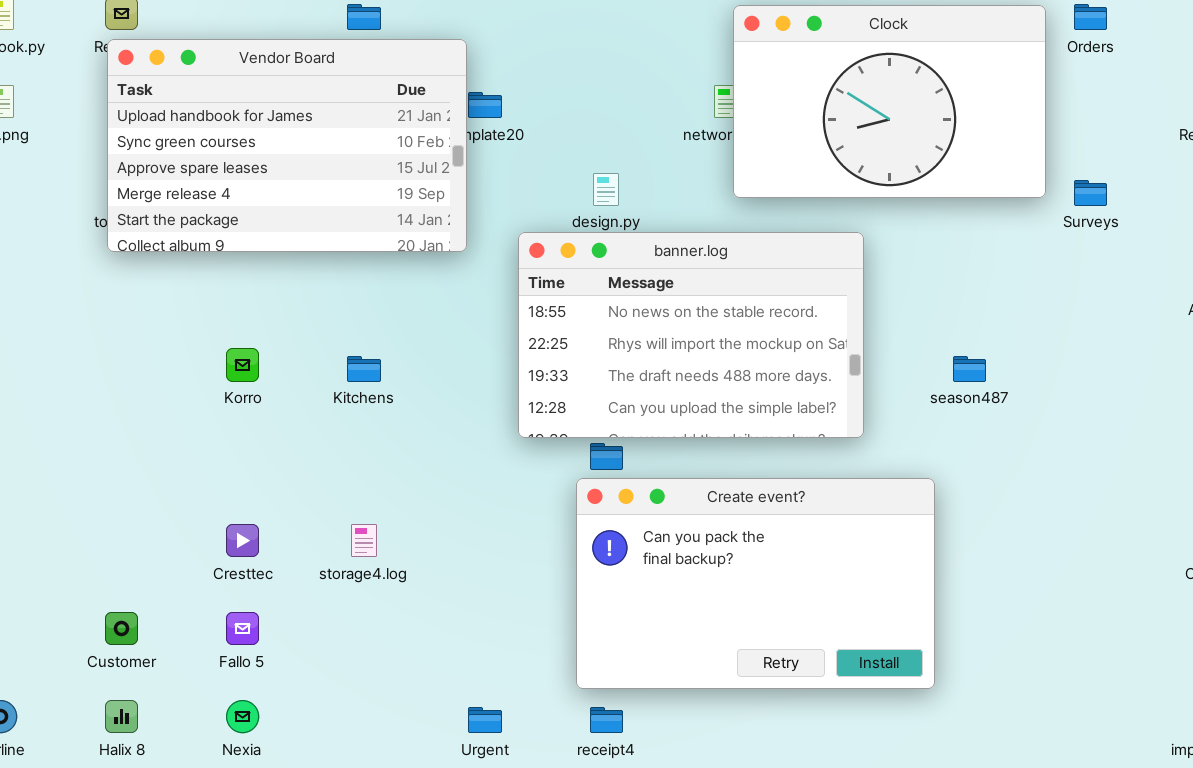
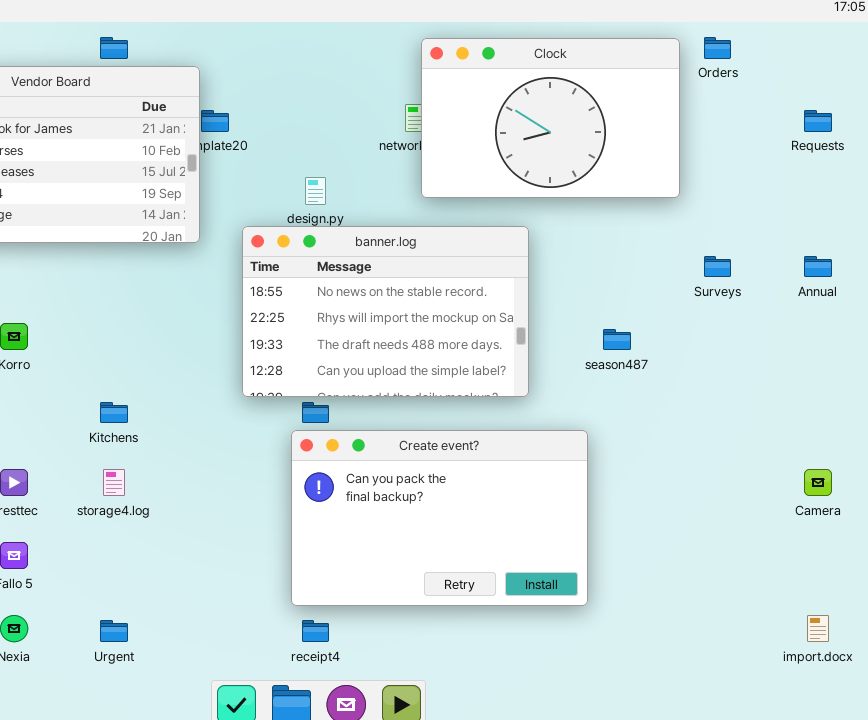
Surveys: [1074,180,1107,206] -> [704,256,731,277], moved
Kitchens: [347,356,381,382] -> [100,402,128,423], moved
Urgent: [468,707,502,733] -> [100,620,128,642], moved

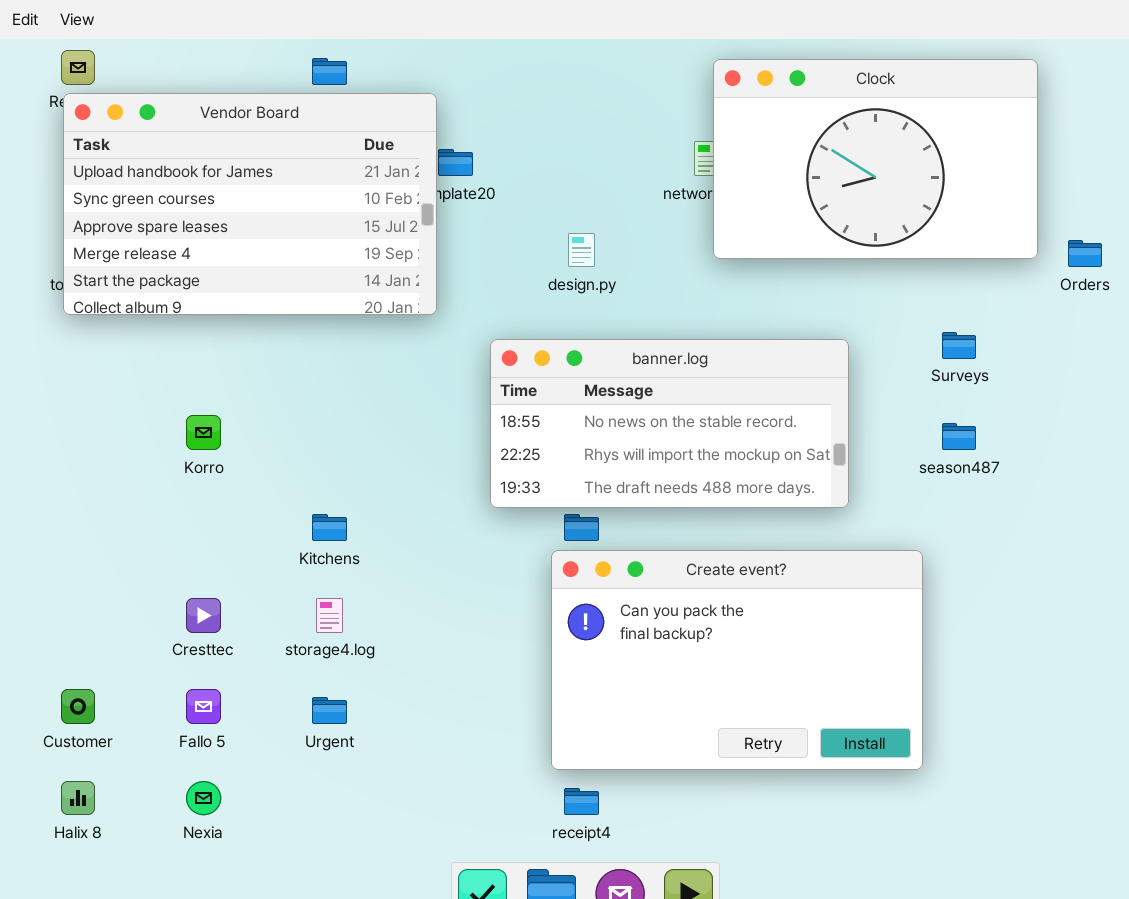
Orders: [704,37,731,59] -> [1068,240,1102,267], moved
banner.log: [242,226,529,397] -> [490,339,849,508], resized
Surveys: [704,256,731,277] -> [942,332,976,359], moved
Urgent: [100,620,128,642] -> [312,697,347,724], moved

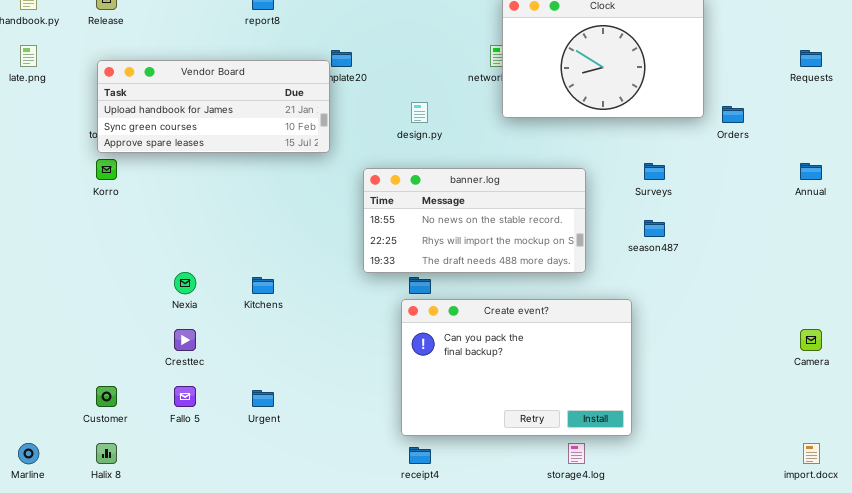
Vendor Board: [63,93,437,315] -> [97,60,330,153], resized
Korro: [186,415,221,450] -> [96,159,117,180], moved
storage4.log: [316,598,343,633] -> [568,443,585,464], moved
Nexia: [186,781,221,815] -> [174,272,196,294], moved

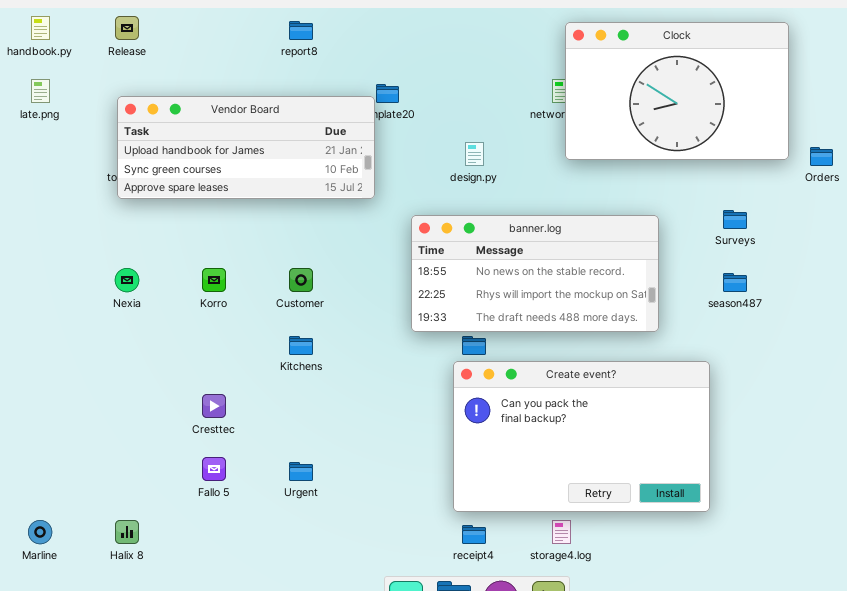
Korro: [96,159,117,180] -> [202,268,226,292], moved
Nexia: [174,272,196,294] -> [115,268,139,292], moved
Customer: [96,386,117,407] -> [289,268,313,292], moved
storage4.log: [568,443,585,464] -> [552,520,571,544], moved

